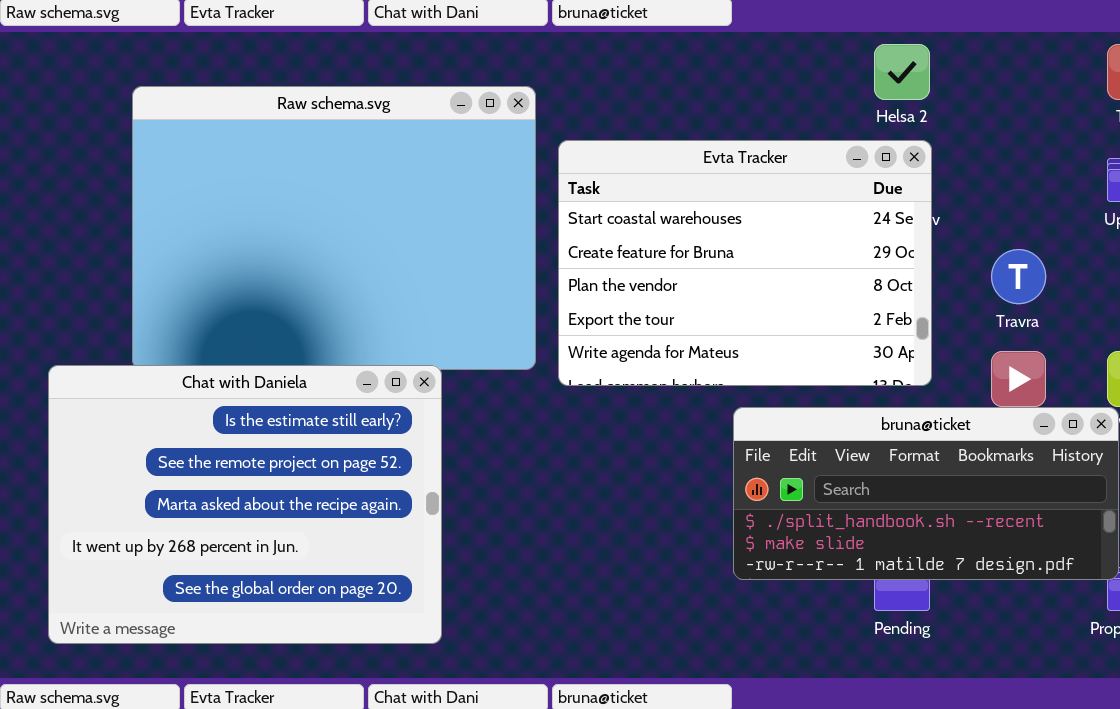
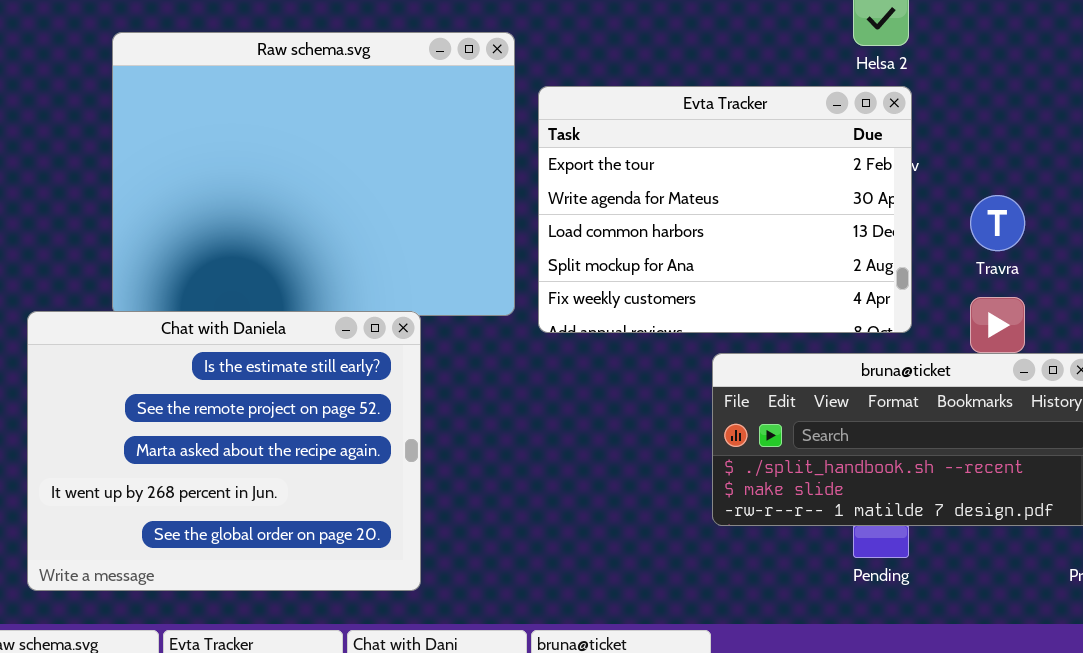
Evta Tracker: [558,140,932,386] -> [538,86,912,333], scrolled down 3 rows

